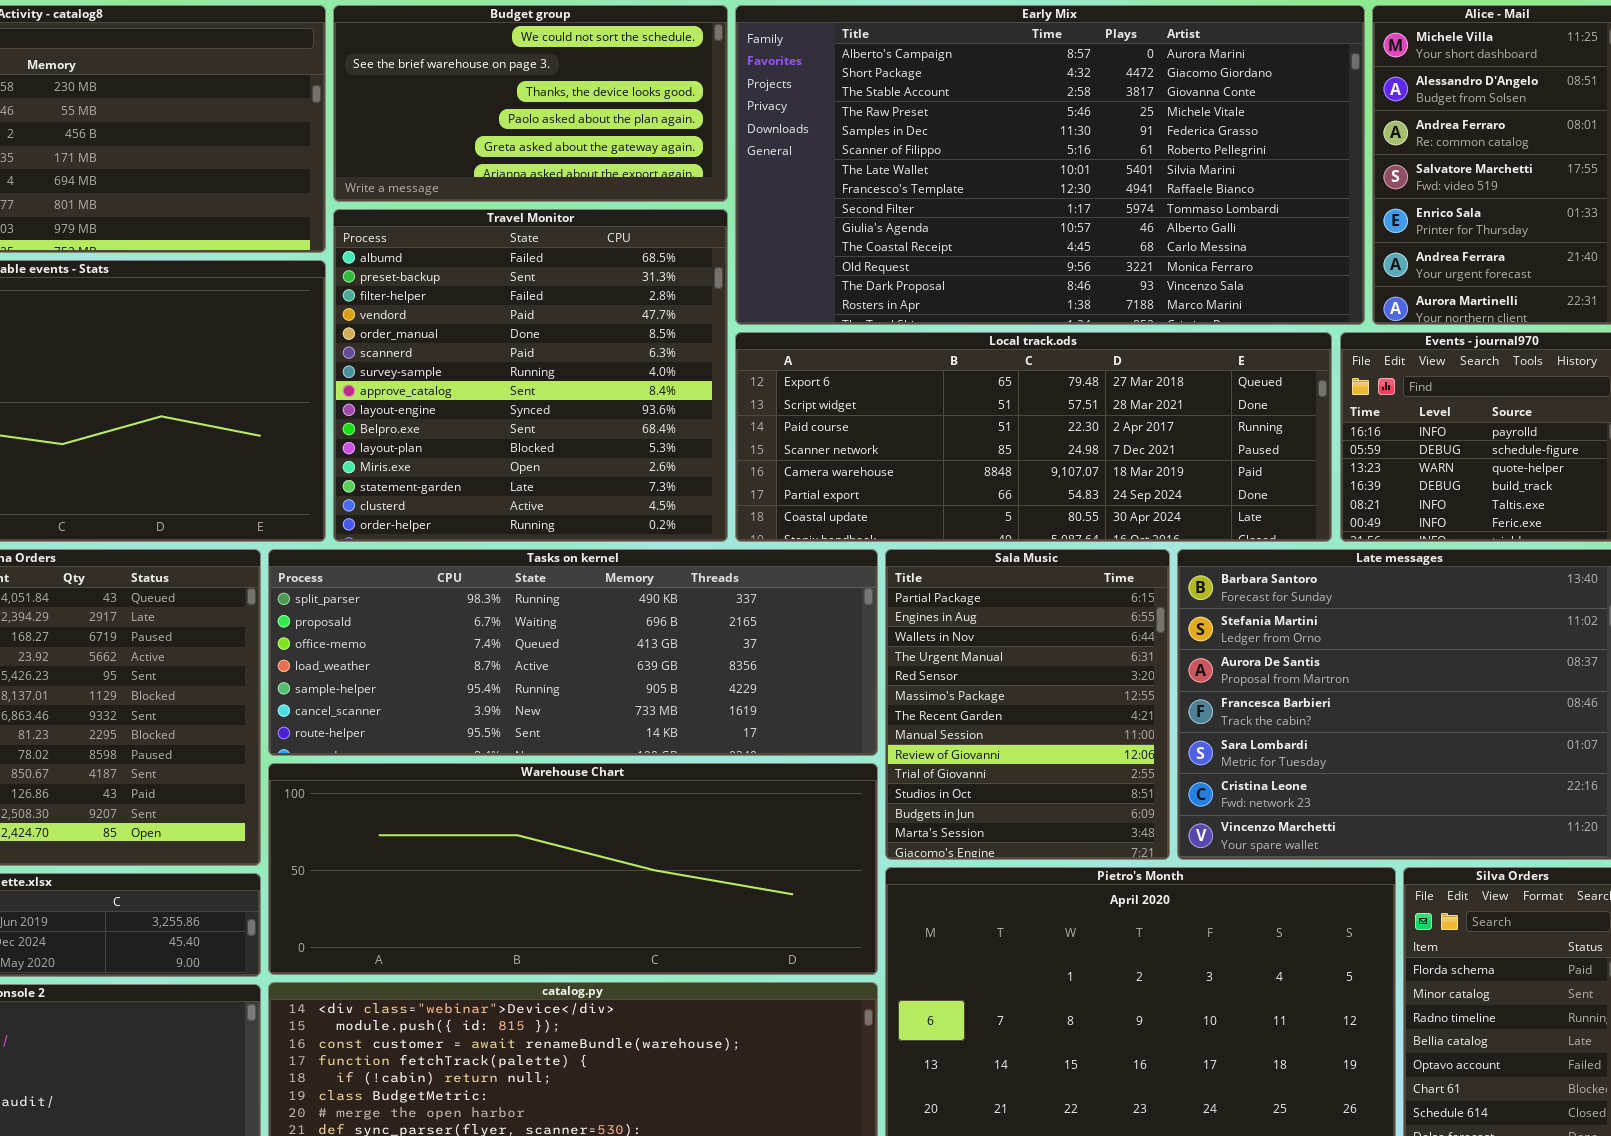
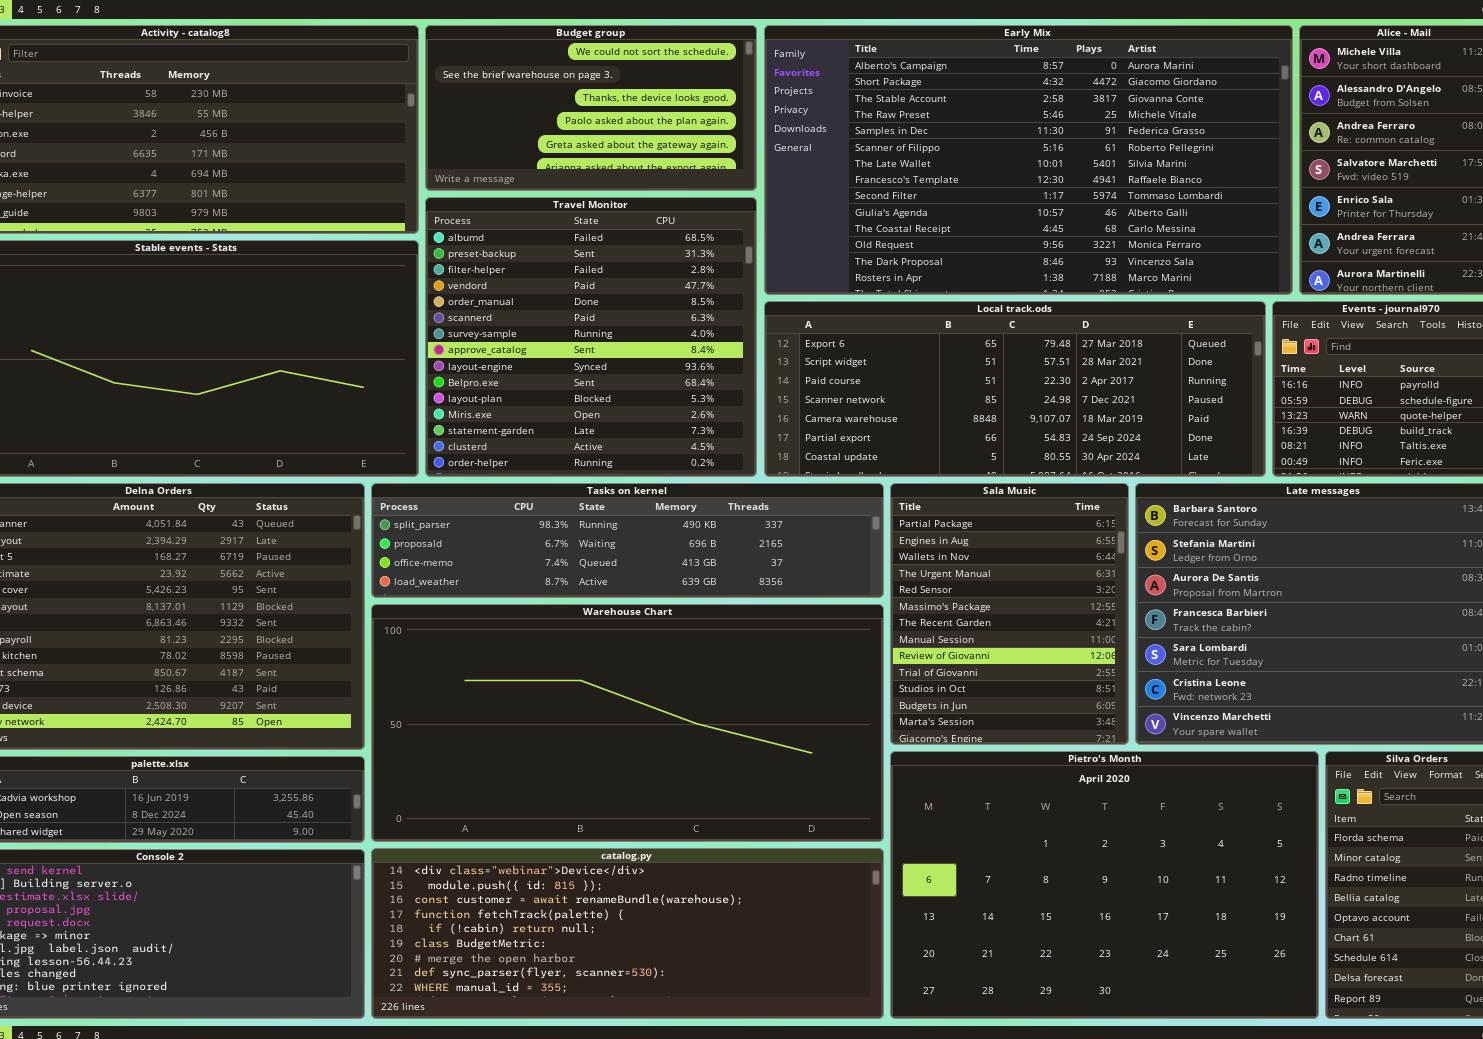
Tasks on kernel: [268,549,878,756] -> [371,483,884,598], resized
Warehouse Chart: [268,763,878,975] -> [371,604,884,842], resized

